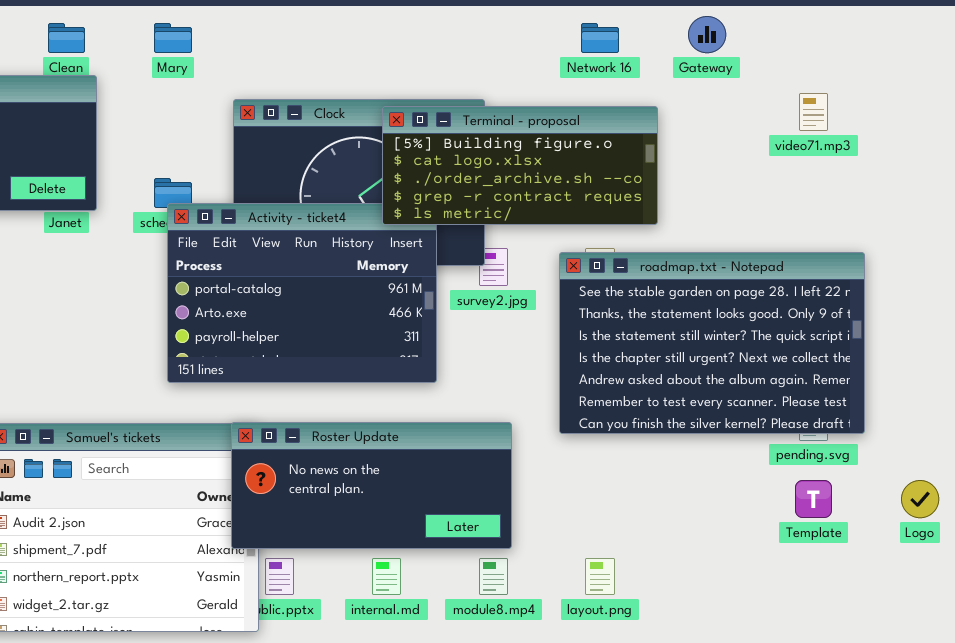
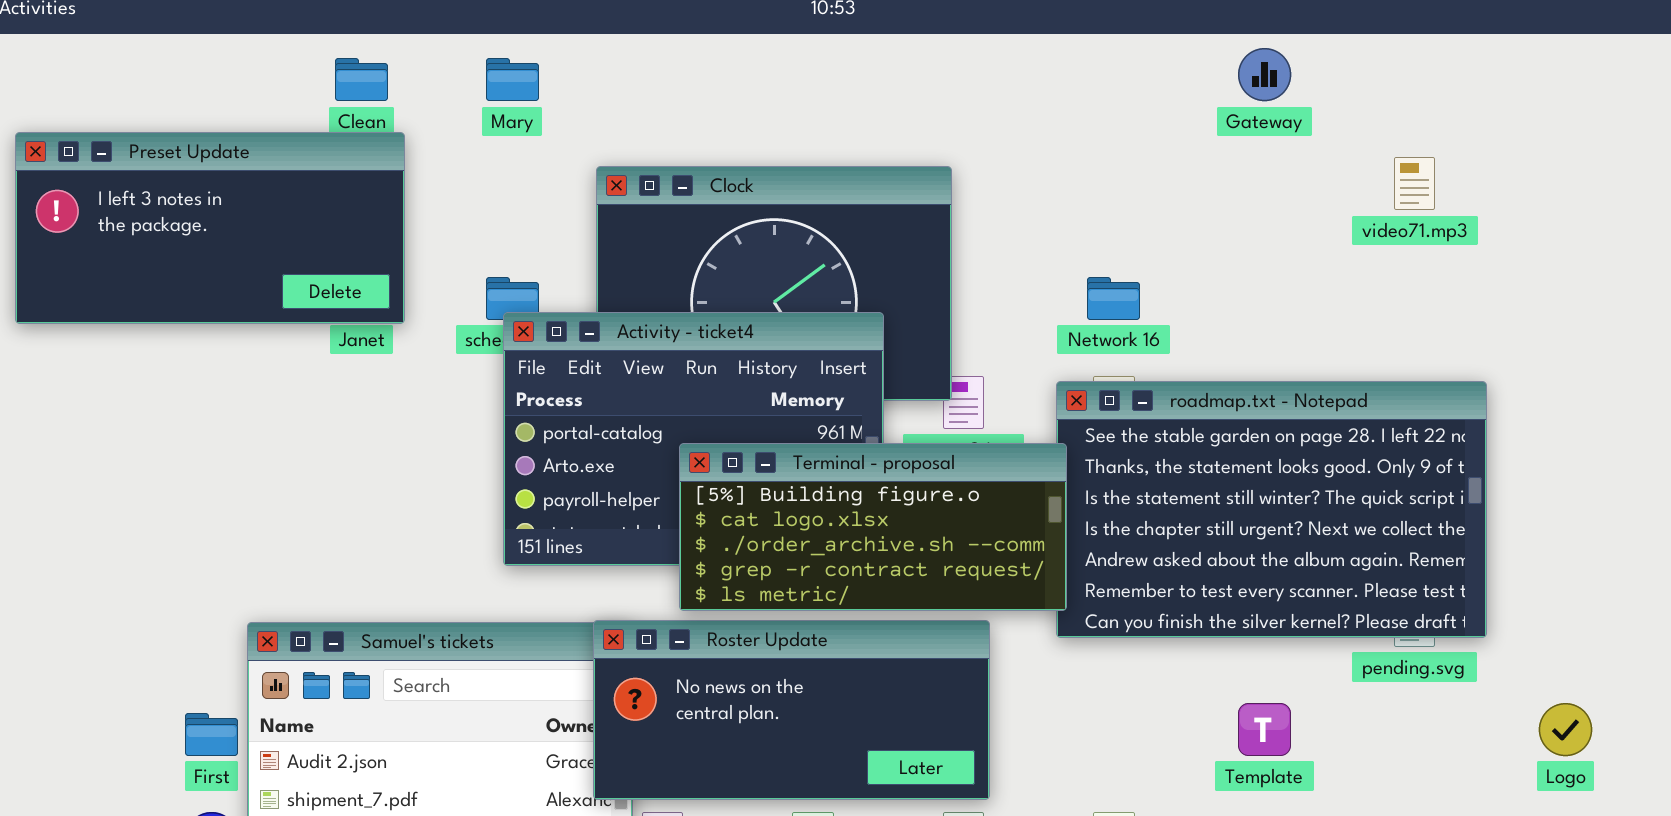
Network 16: [581,23,619,53] -> [1087,277,1140,320], moved
Terminal - proposal: [382,106,658,225] -> [679,443,1067,611], moved
Template: [795,480,832,518] -> [1238,703,1291,756], moved

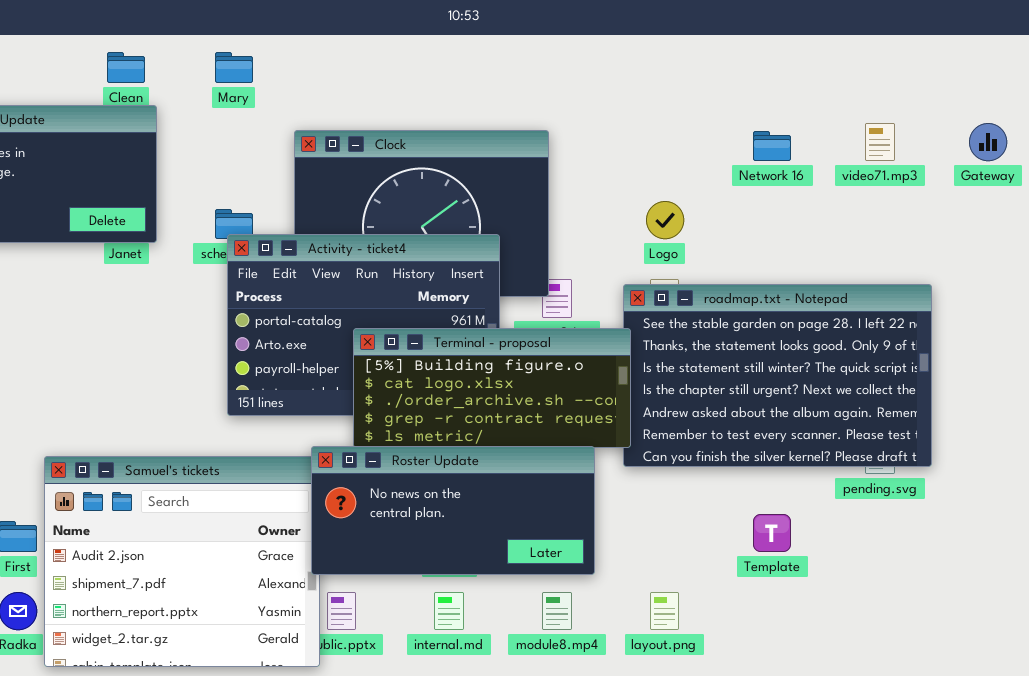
Gateway: [1238,48,1291,101] -> [969,123,1007,161], moved
Network 16: [1087,277,1140,320] -> [753,131,791,161], moved
Roster Update: [593,620,990,800] -> [311,446,595,575], moved
Logo: [1539,703,1592,756] -> [646,201,684,239], moved

